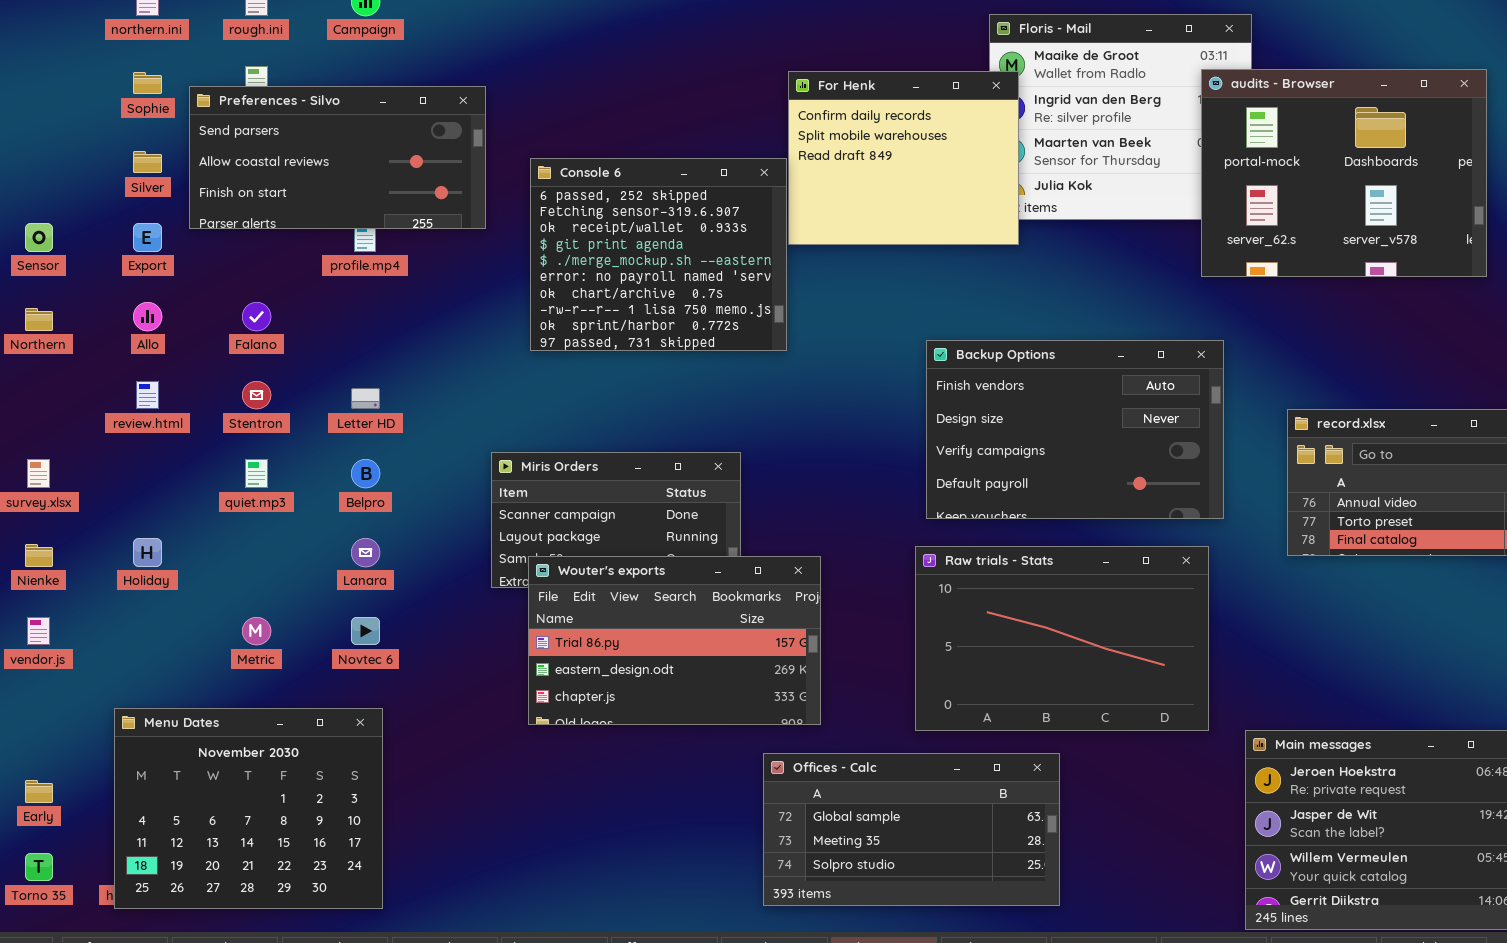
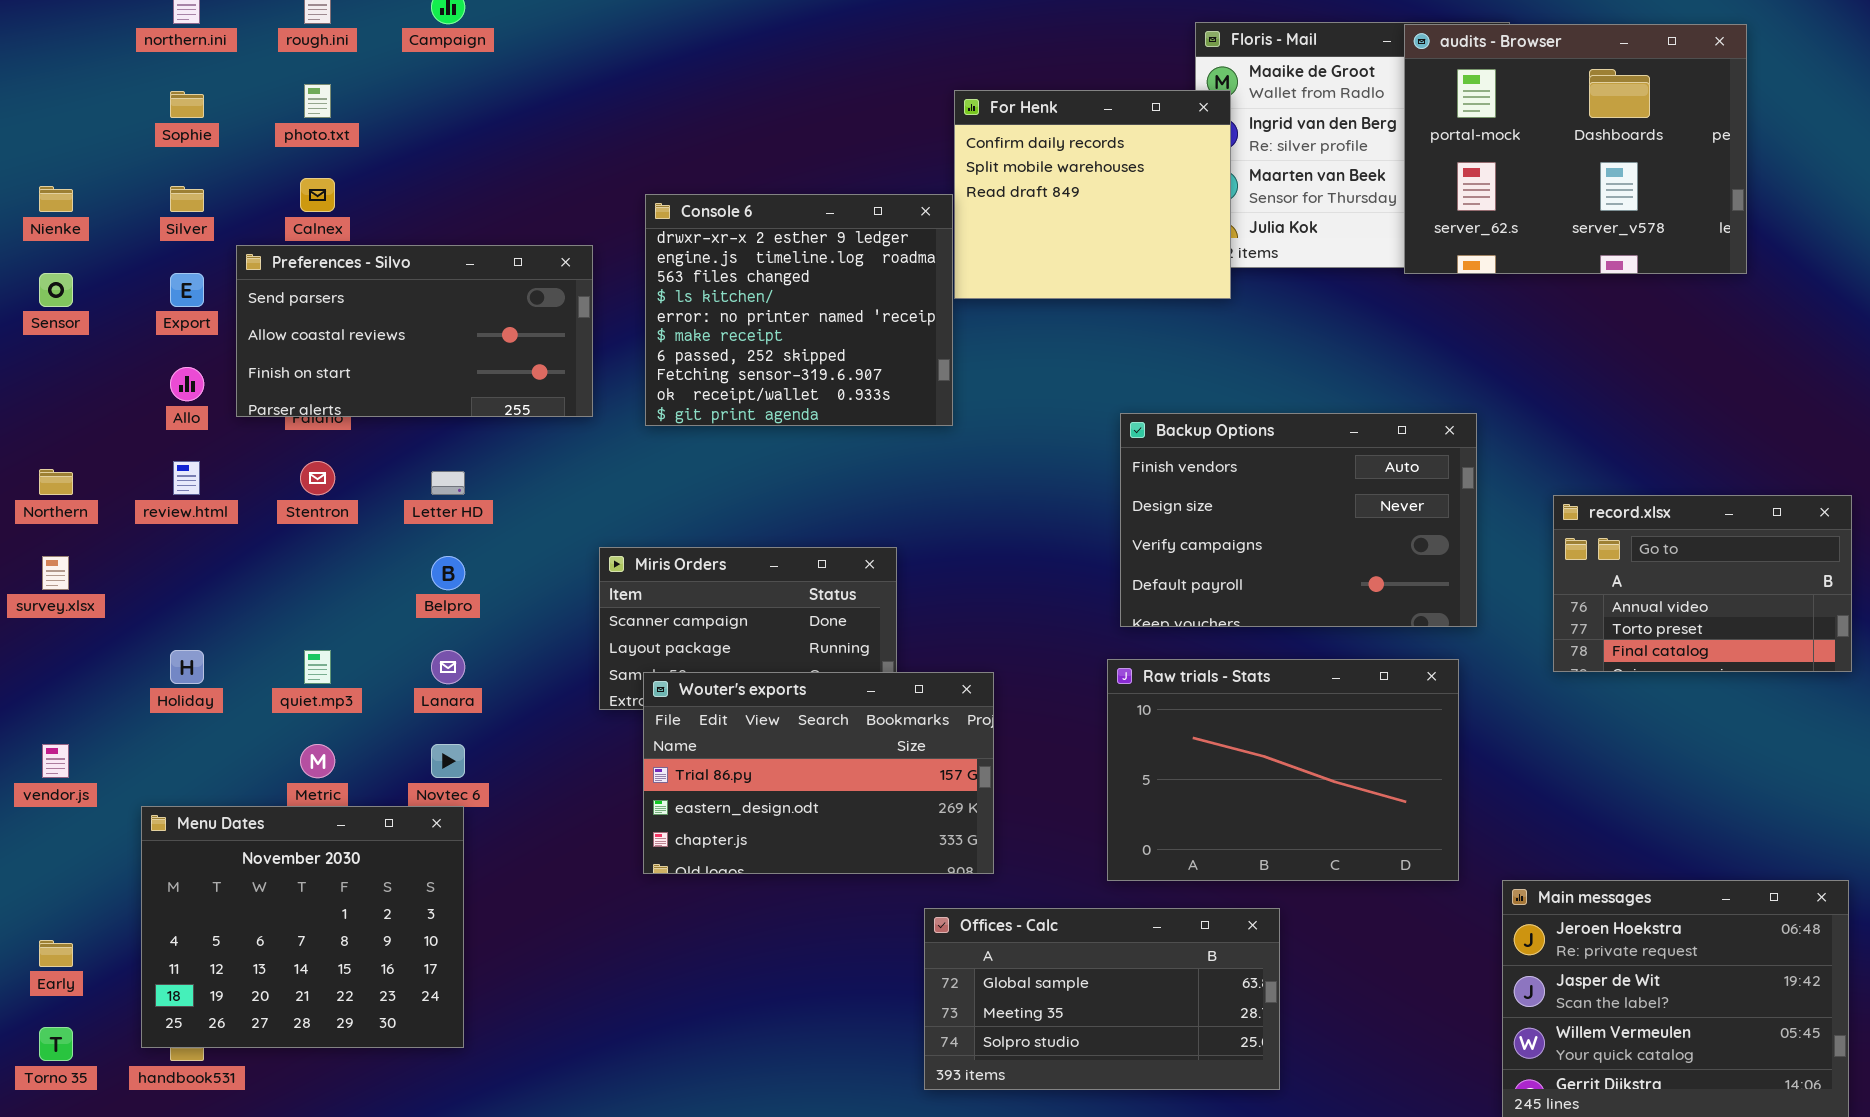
audits - Browser: [1201,69,1487,277] -> [1404,24,1747,274], moved
Preferences - Silvo: [189,86,486,229] -> [236,245,593,417], moved
Console 6: [530,158,787,351] -> [645,194,953,426], scrolled up 6 rows
Northern: [25,308,53,331] -> [39,469,73,495], moved
quiet.mp3: [245,459,268,488] -> [304,650,331,684], moved
Nienke: [25,544,53,567] -> [39,186,73,212], moved
Menu Dates: [114,708,383,909] -> [141,806,464,1048], moved

